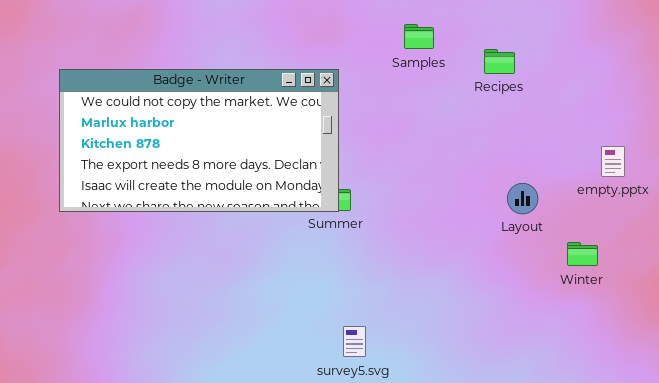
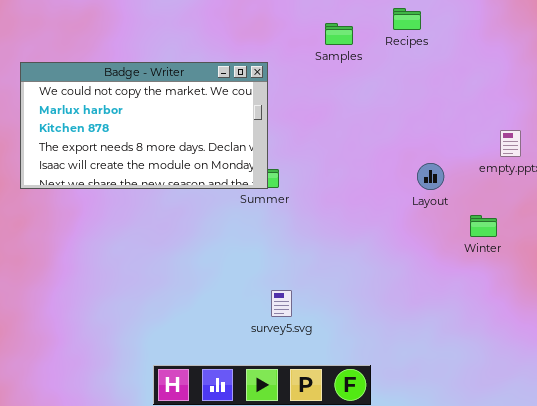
Recipes: [484,49,515,74] -> [393,8,421,30], moved

